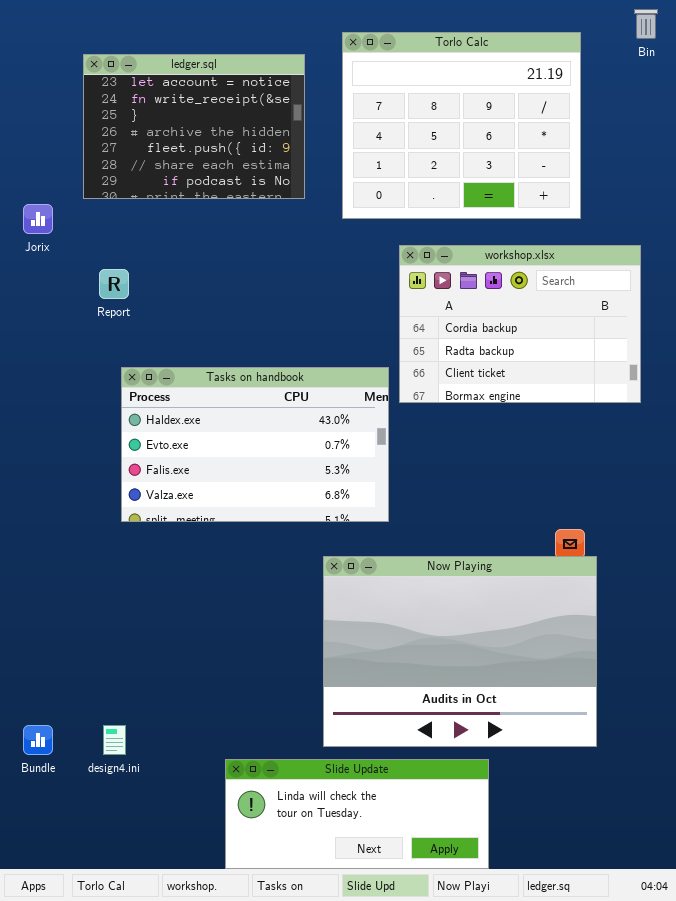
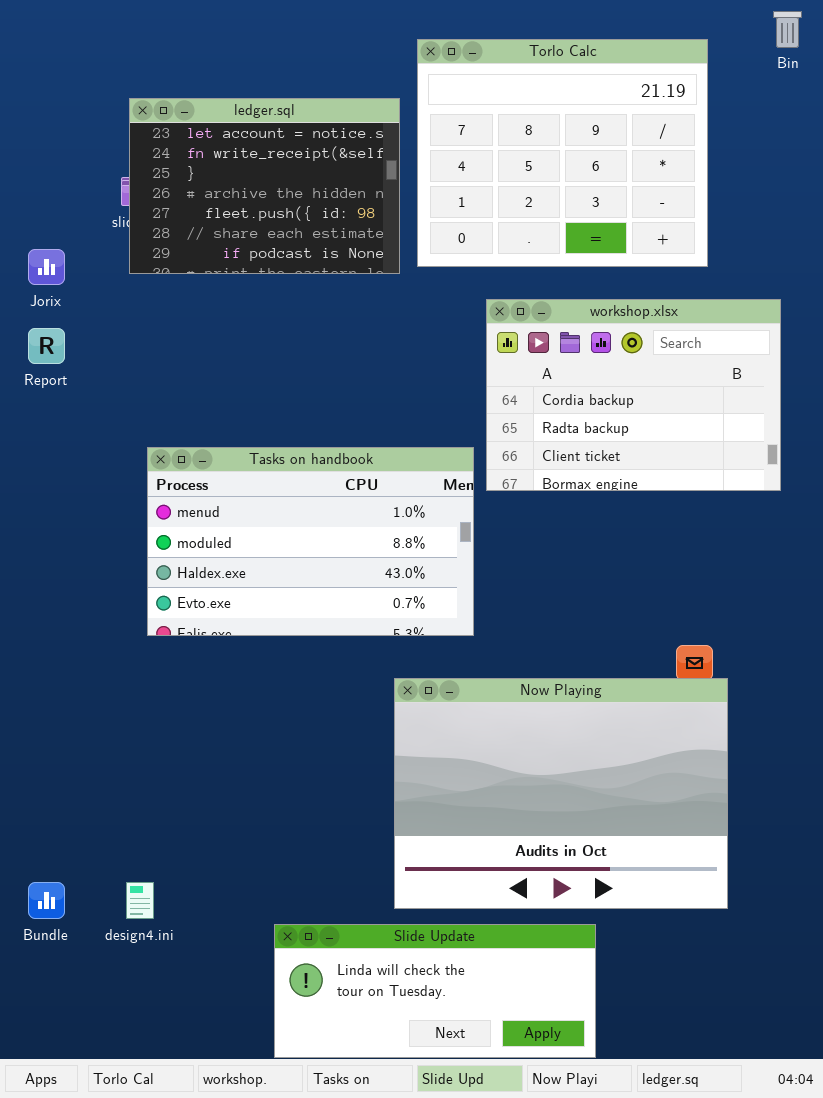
ledger.sql: [83,54,305,199] -> [129,98,400,274], moved
Report: [99,269,129,299] -> [28,328,65,364], moved
Tasks on handbook: [121,367,389,522] -> [147,447,474,636], scrolled up 2 rows

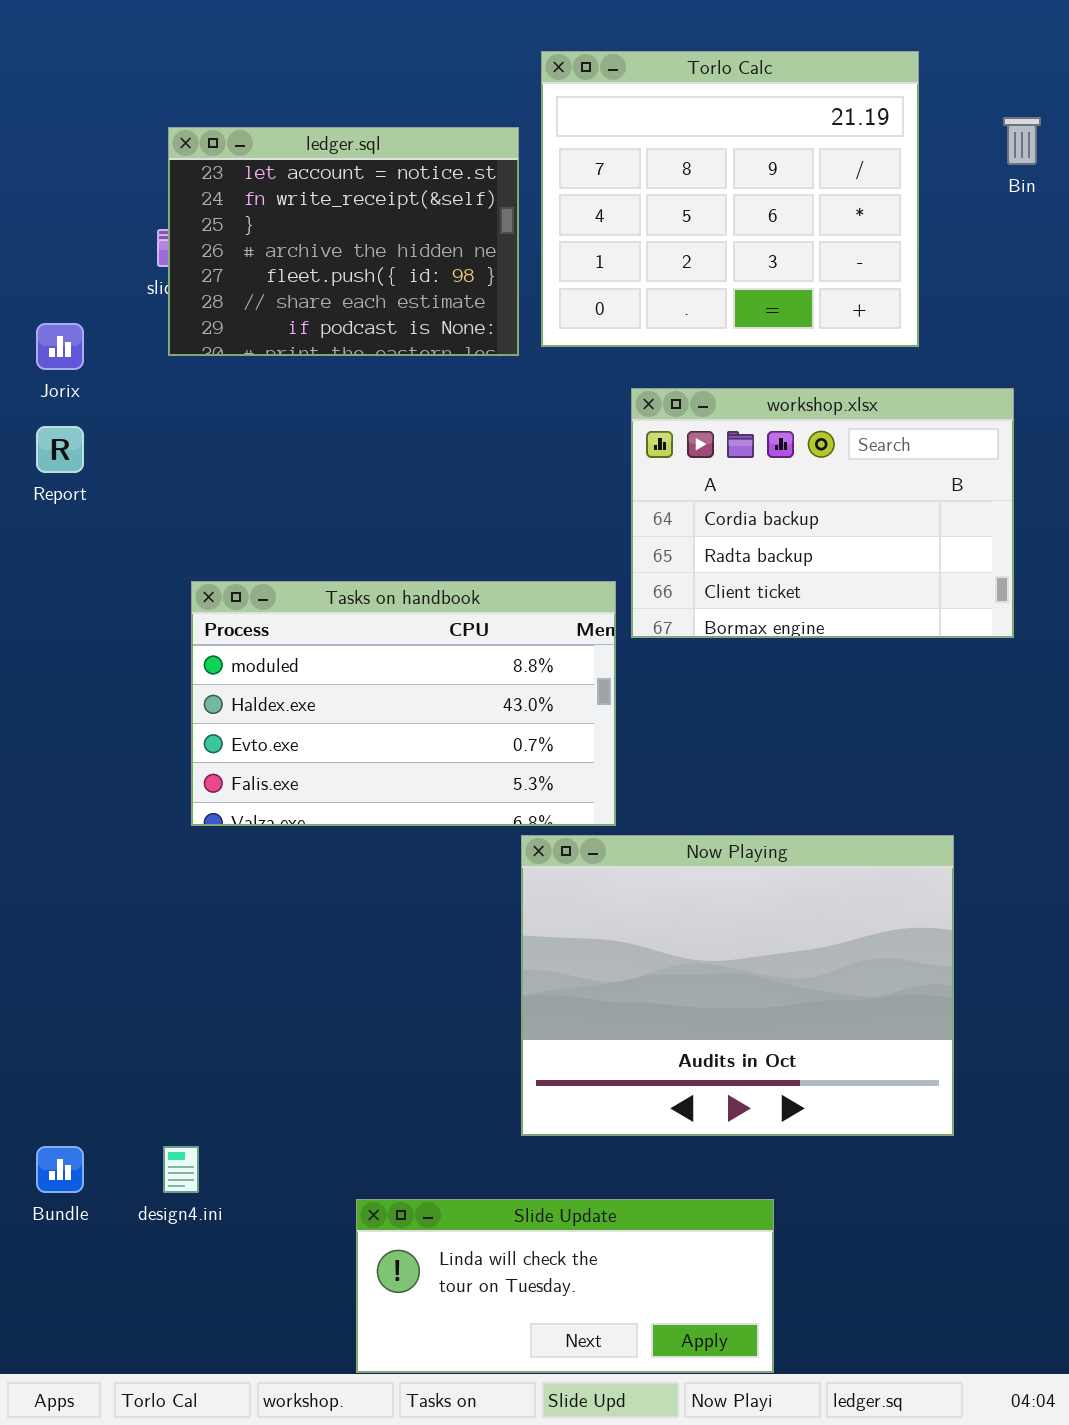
Bin: [773,11,802,48] -> [1003,117,1041,165], moved
Tasks on handbook: [147,447,474,636] -> [191,581,616,826], scrolled down 1 row
Now Playing: [394,678,728,909] -> [521,835,954,1136], moved

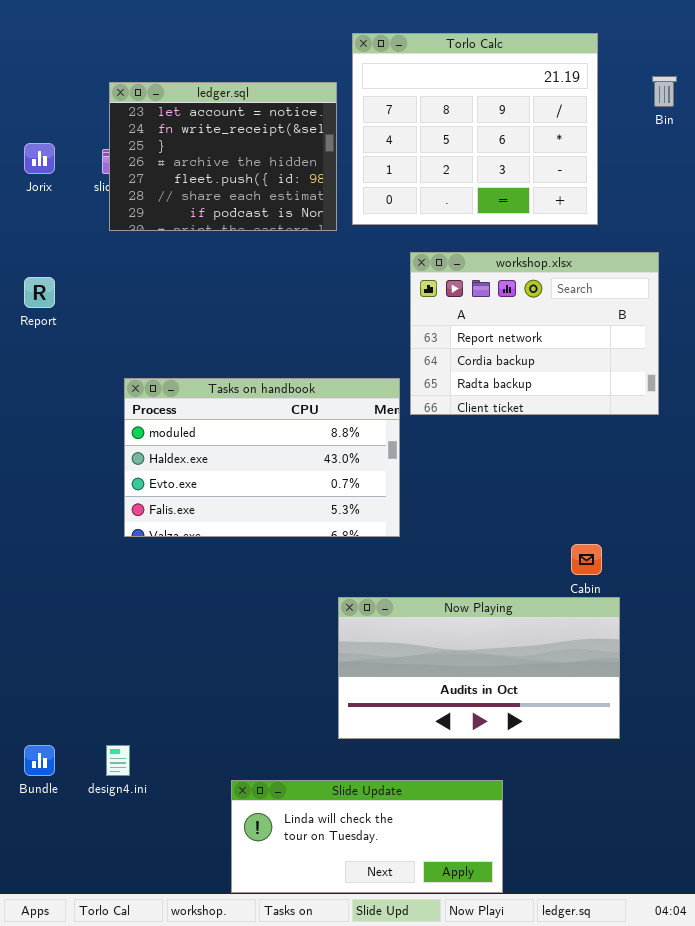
Jorix: [36,323,84,370] -> [24,143,55,174], moved
workshop.xlsx: [631,388,1014,638] -> [410,252,659,415], scrolled up 1 row
Now Playing: [521,835,954,1136] -> [338,597,620,739], resized

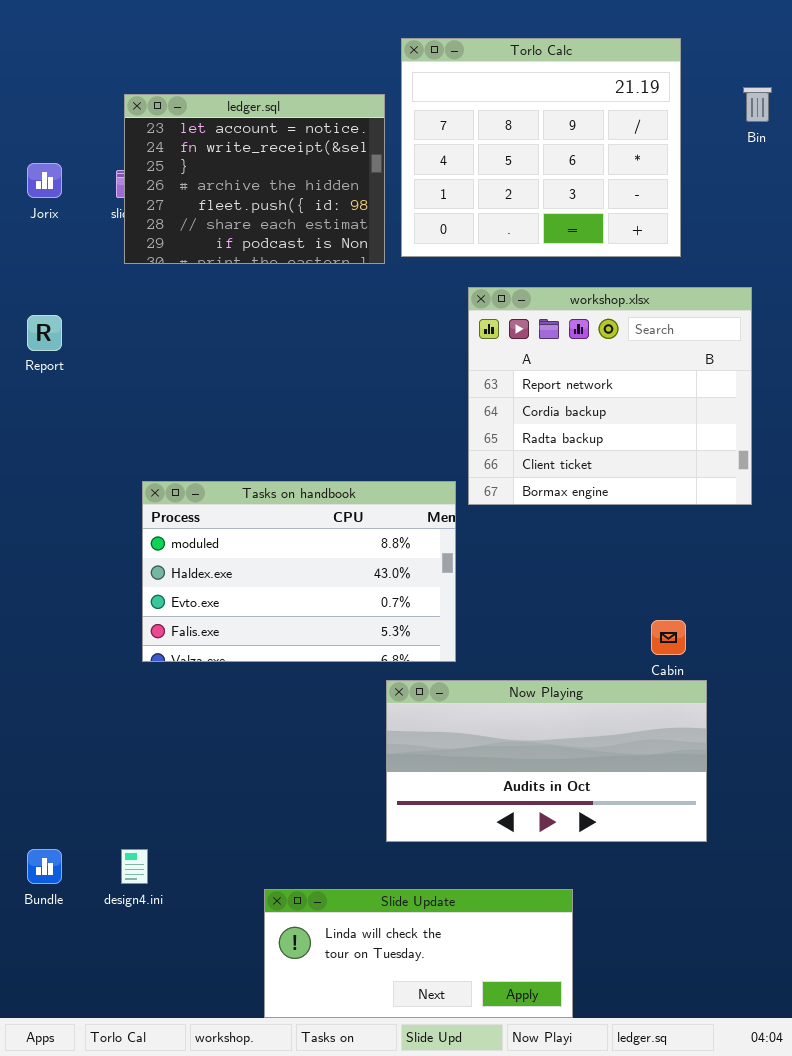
workshop.xlsx: [410,252,659,415] -> [468,287,752,505], resized
Tasks on handbook: [124,378,400,537] -> [142,481,456,662], moved

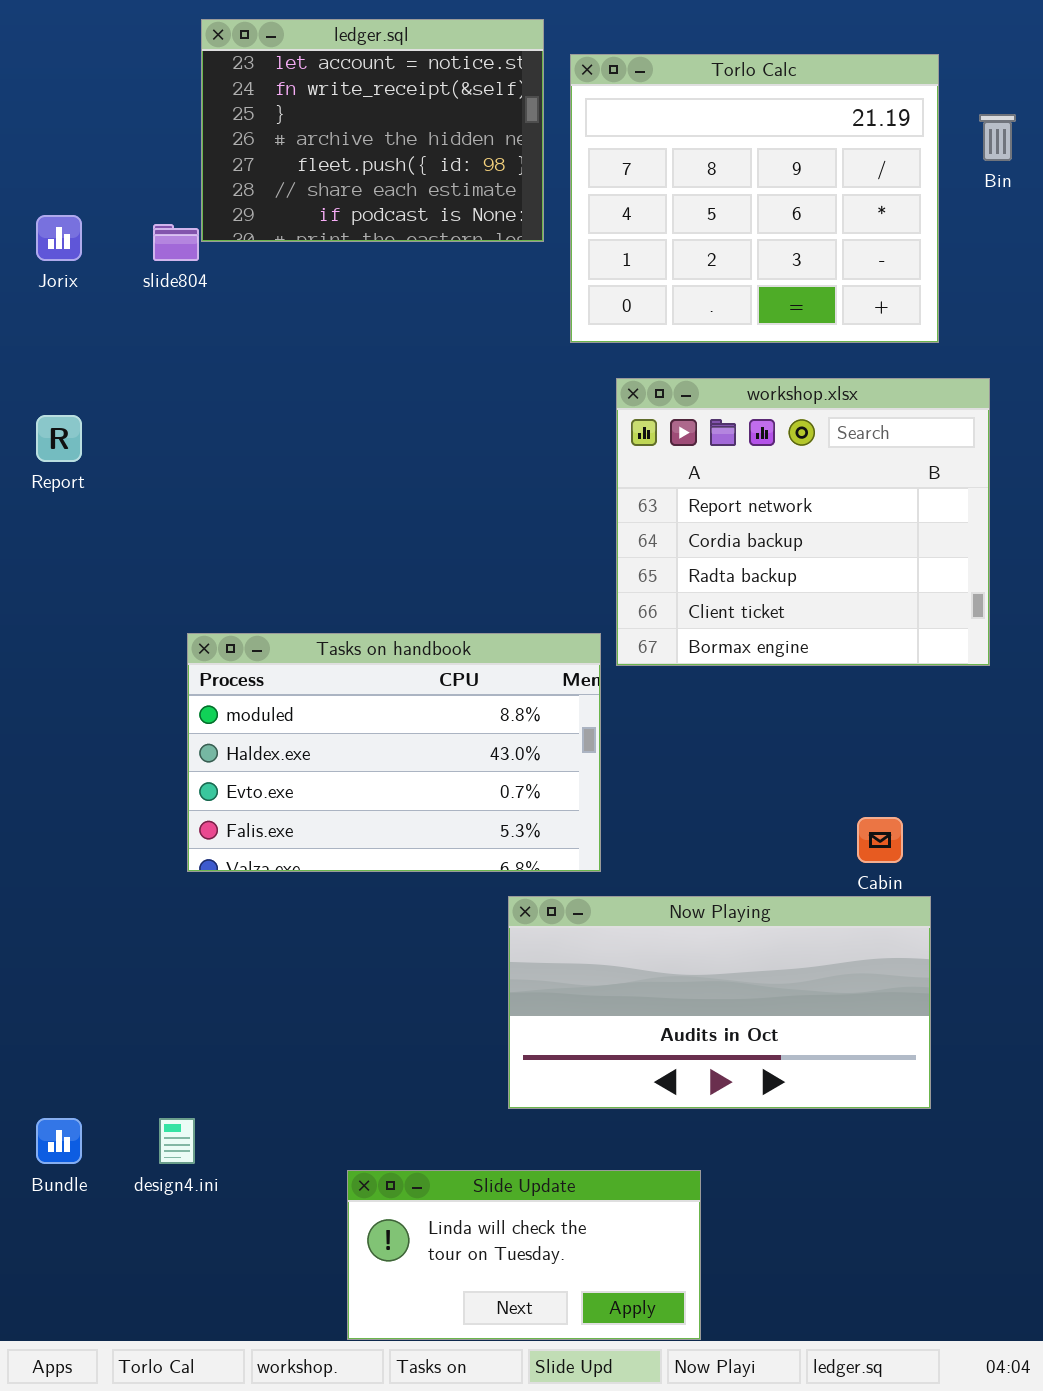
Torlo Calc: [401,38,681,257] -> [570,54,939,343], moved
ledger.sql: [124,94,385,264] -> [201,19,544,242], moved
Slide Update: [264,889,573,1018] -> [347,1170,701,1340], resized

